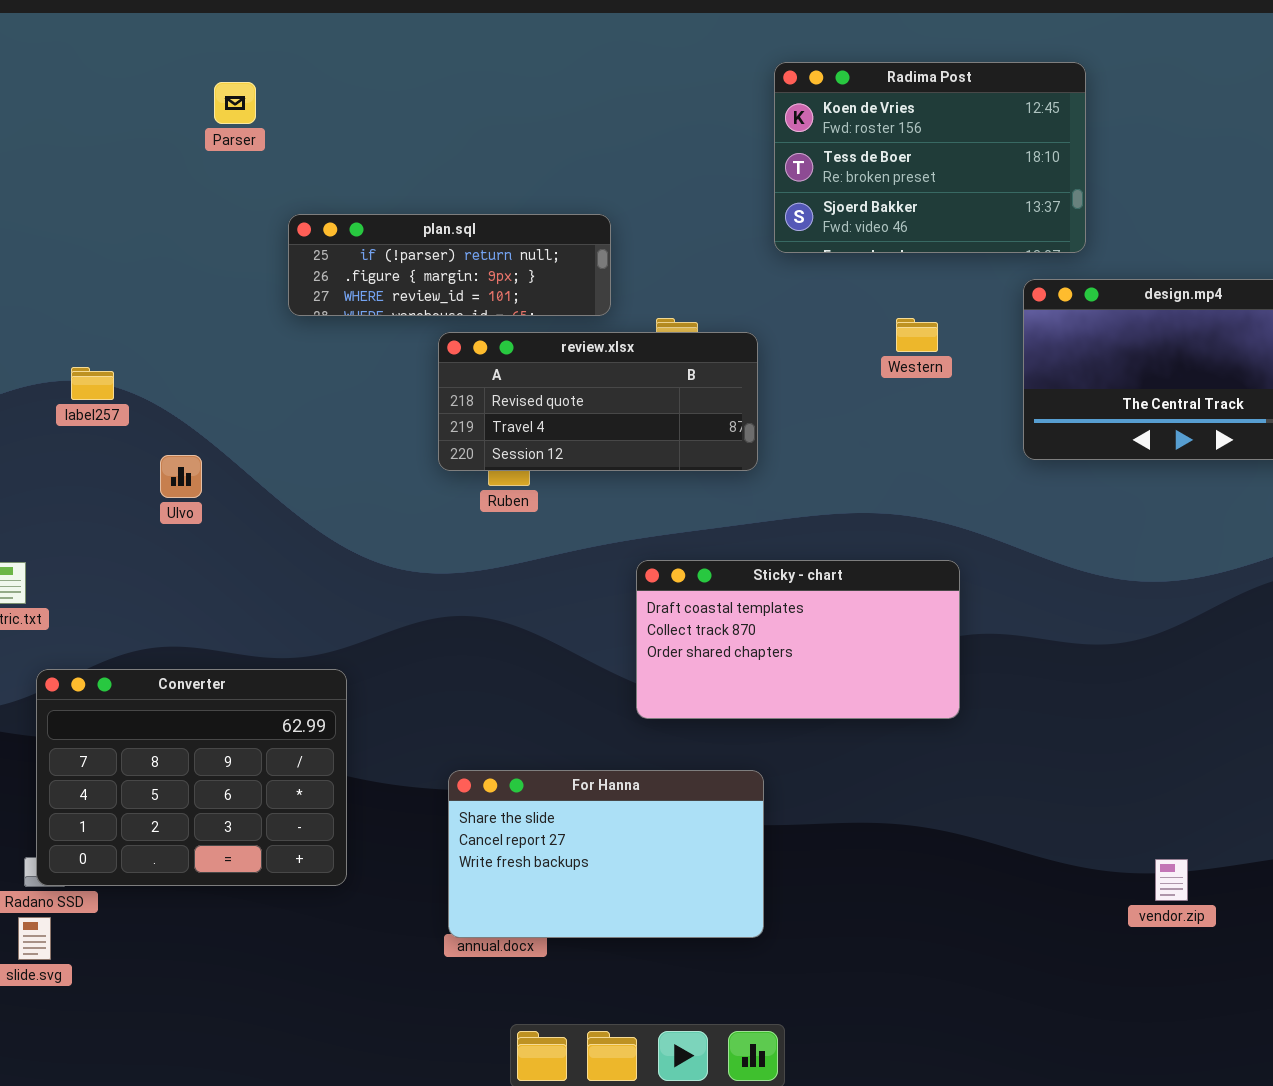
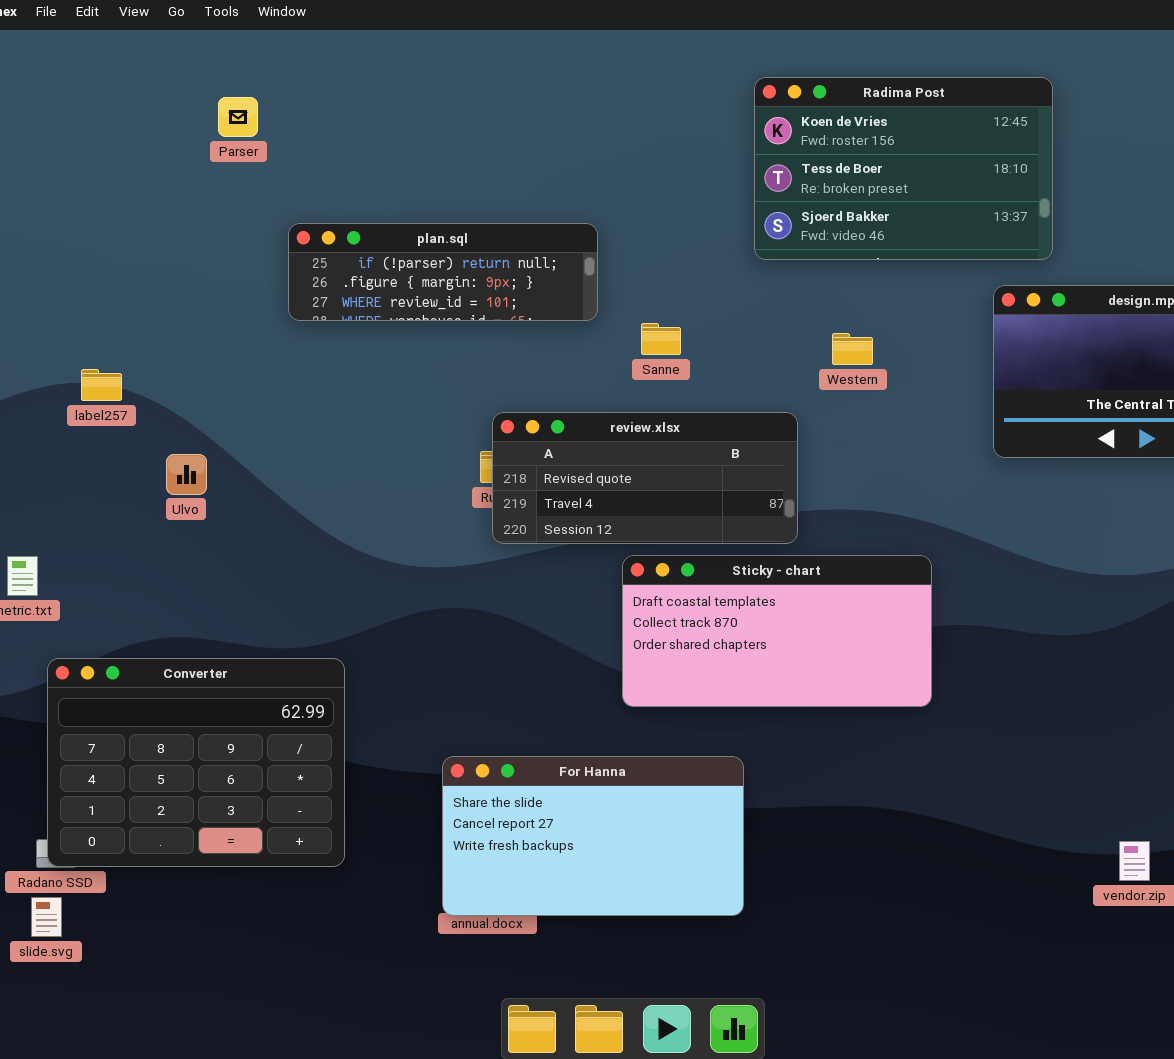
Western: [896,318,938,352] -> [832,333,873,365], moved
review.xlsx: [438,332,758,471] -> [492,412,798,544], moved

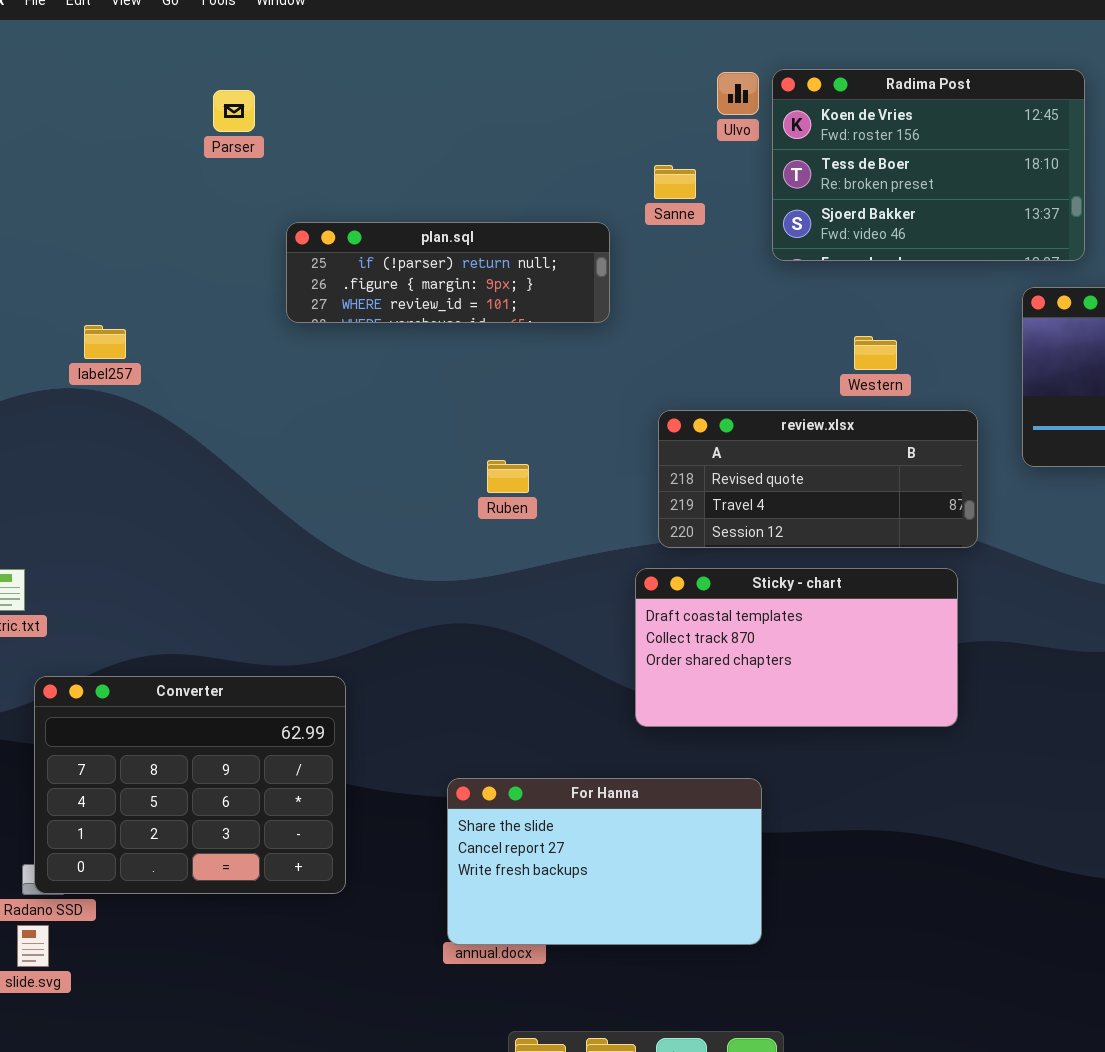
Sanne: [641,323,681,355] -> [654,165,696,199], moved
label257: [81,369,122,401] -> [84,325,126,359], moved
review.xlsx: [492,412,798,544] -> [658,410,978,548], moved
Ulvo: [166,454,207,495] -> [717,72,759,115], moved

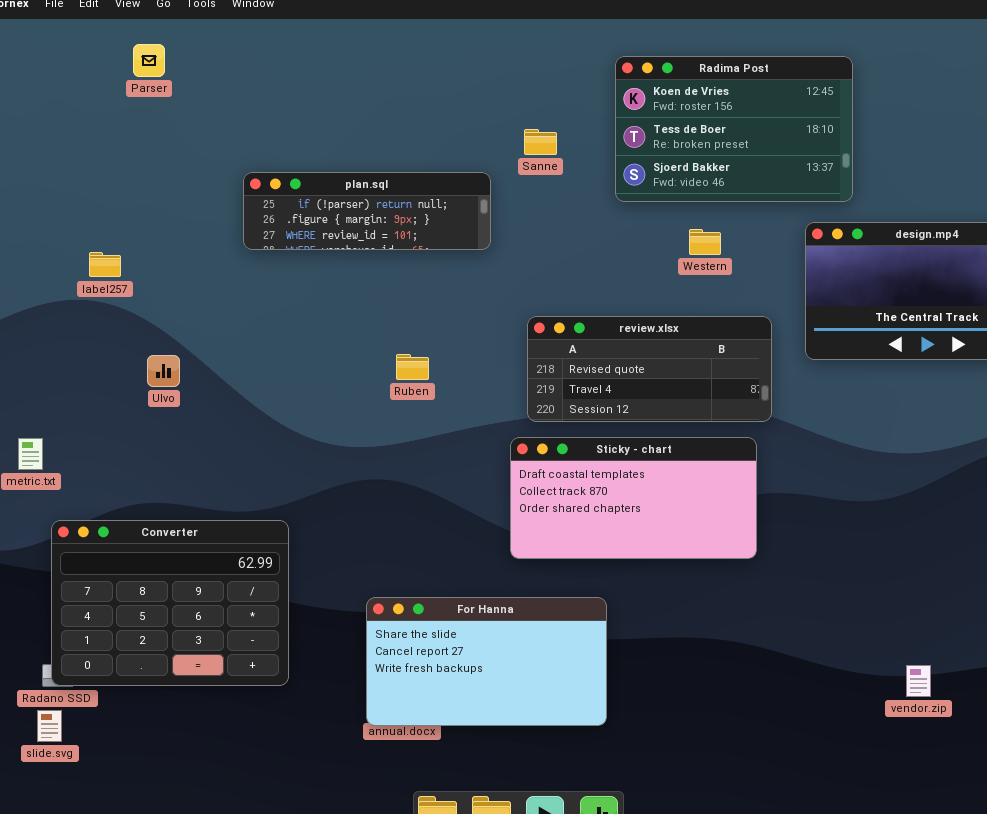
Ulvo: [717,72,759,115] -> [147,355,180,387], moved
Parser: [213,90,255,132] -> [133,44,165,77], moved
Western: [854,336,897,370] -> [689,229,721,255], moved

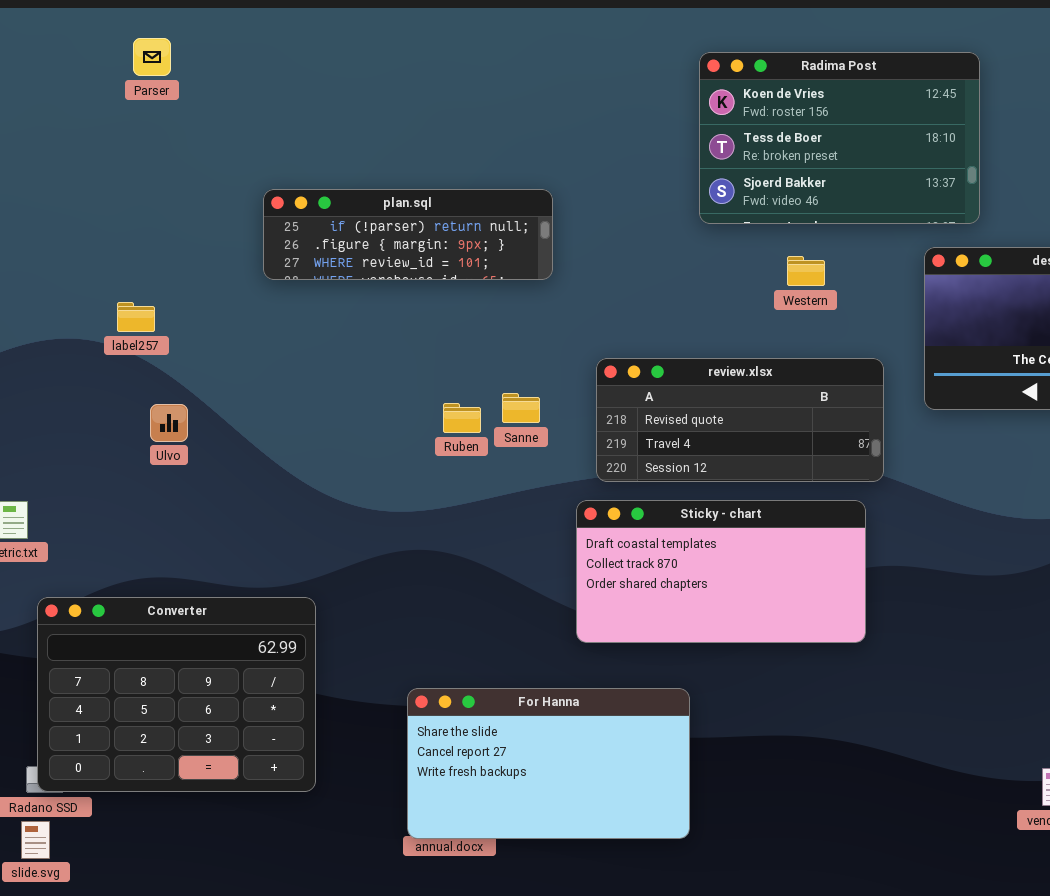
Sanne: [524,129,557,155] -> [502,393,540,423], moved
label257: [89,252,121,277] -> [117,302,155,332], moved

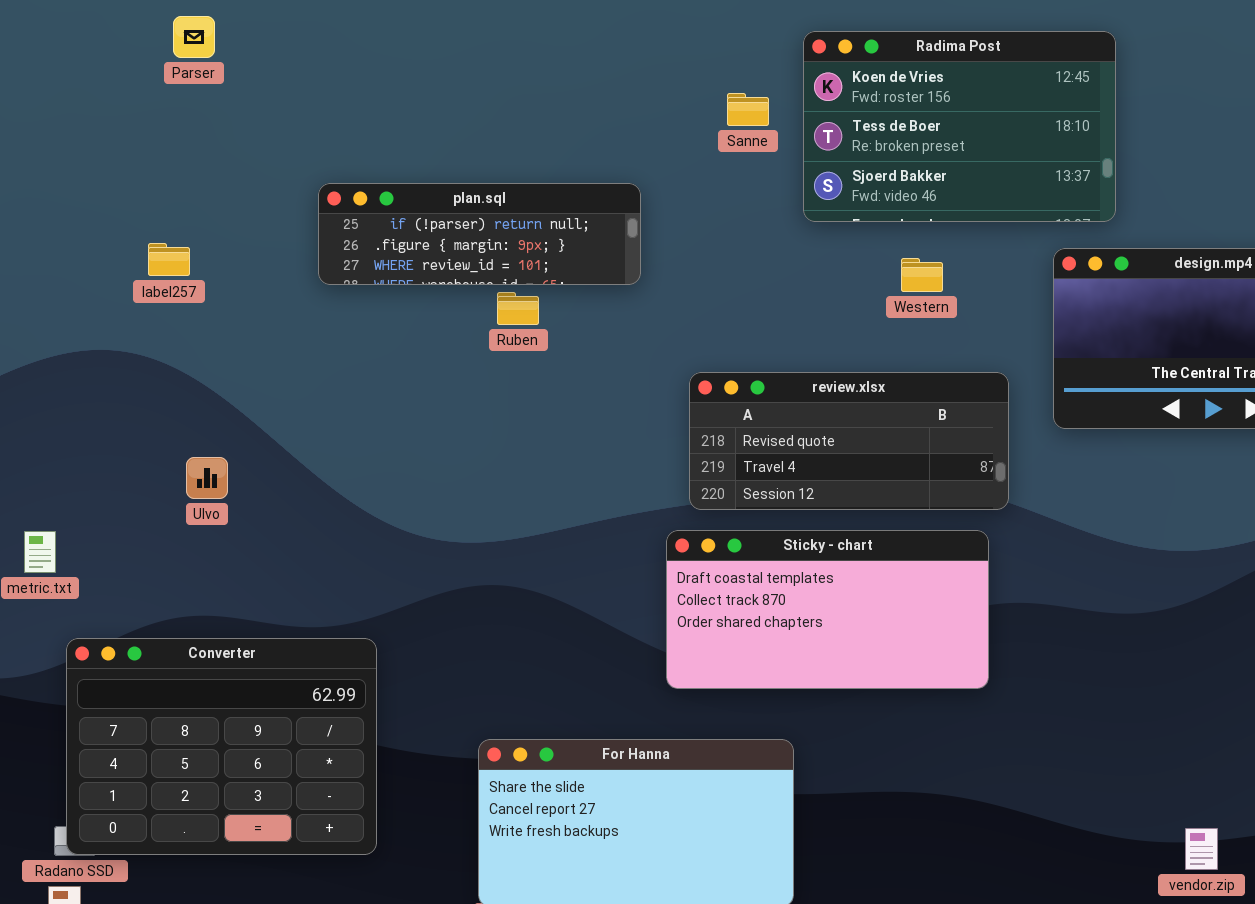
label257: [117,302,155,332] -> [148,243,190,276], moved
Sanne: [502,393,540,423] -> [727,93,769,126], moved
Ruben: [443,403,481,433] -> [497,292,539,325], moved
Ulvo: [150,404,188,442] -> [186,457,228,499], moved

